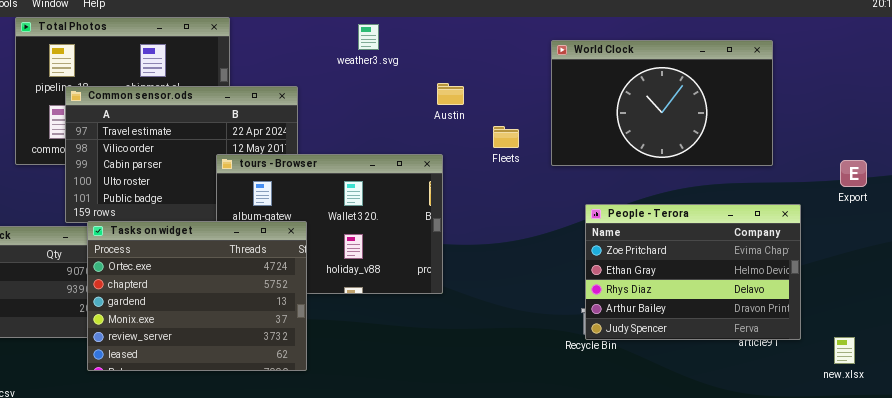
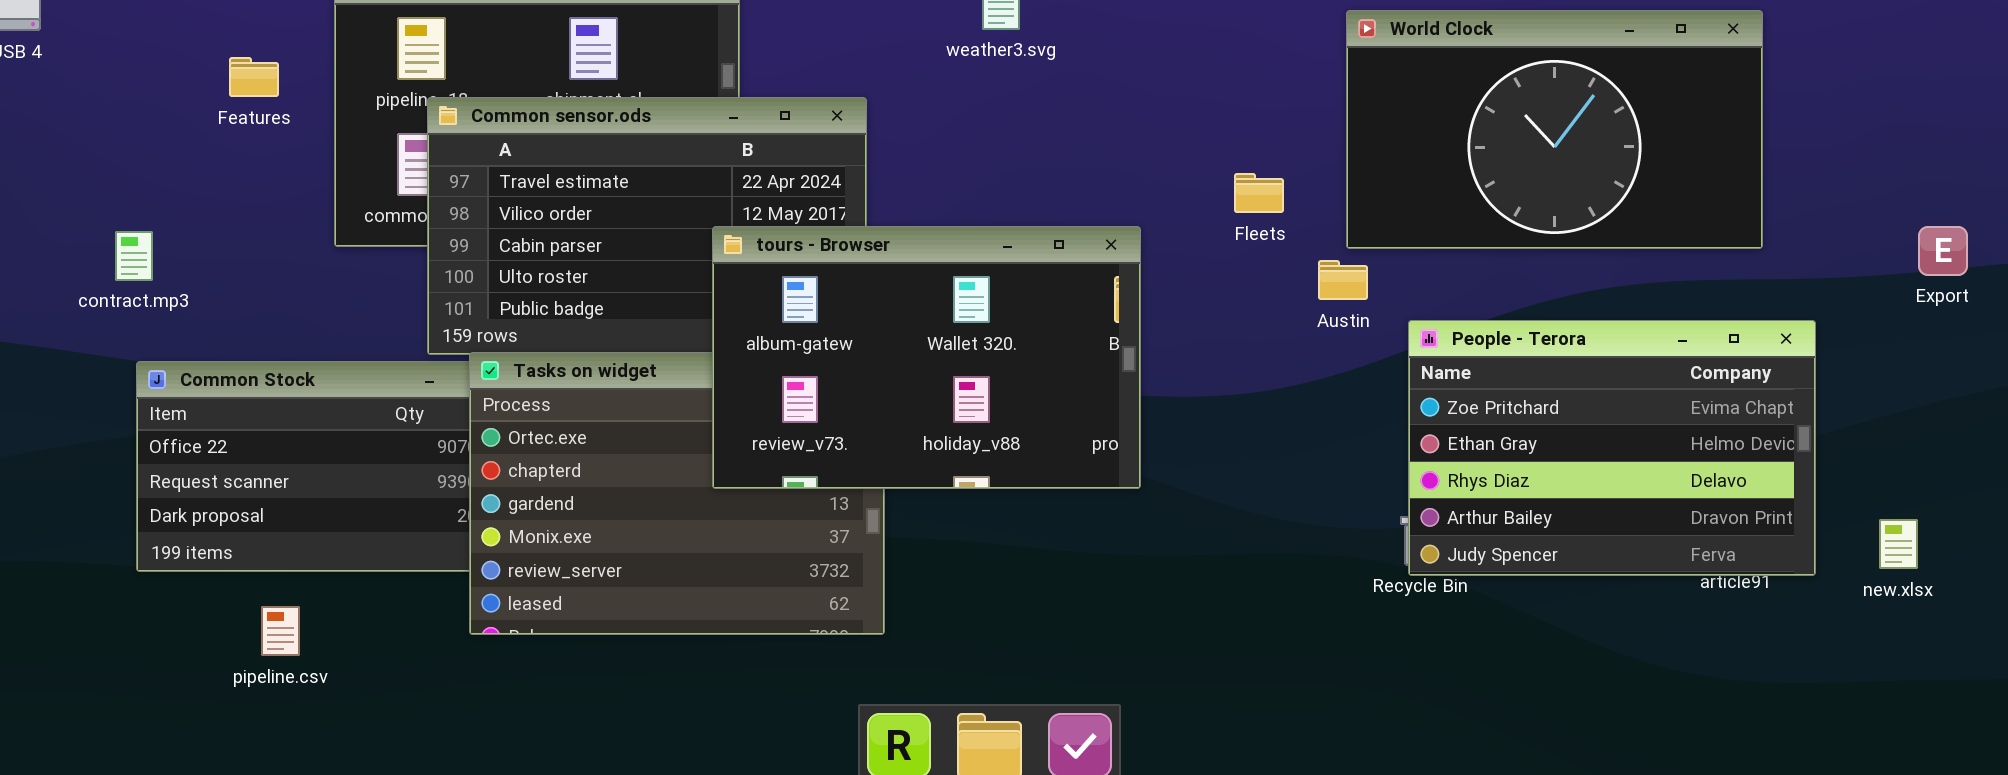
Austin: [437,83,464,105] -> [1318,260,1368,300], moved
tours - Browser: [216,154,443,294] -> [712,226,1141,489], raised
Export: [840,160,867,187] -> [1918,226,1968,276], moved
new.xlsx: [834,337,855,364] -> [1879,519,1918,569], moved

